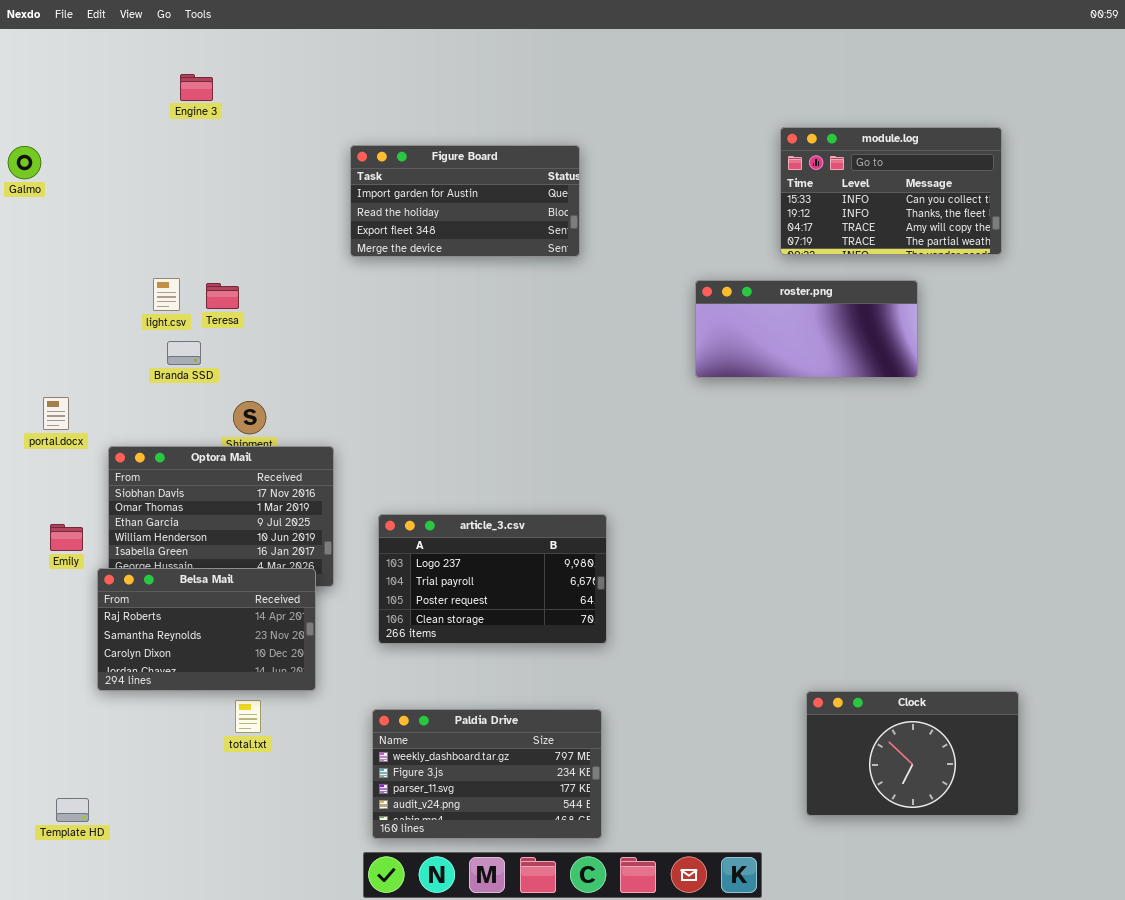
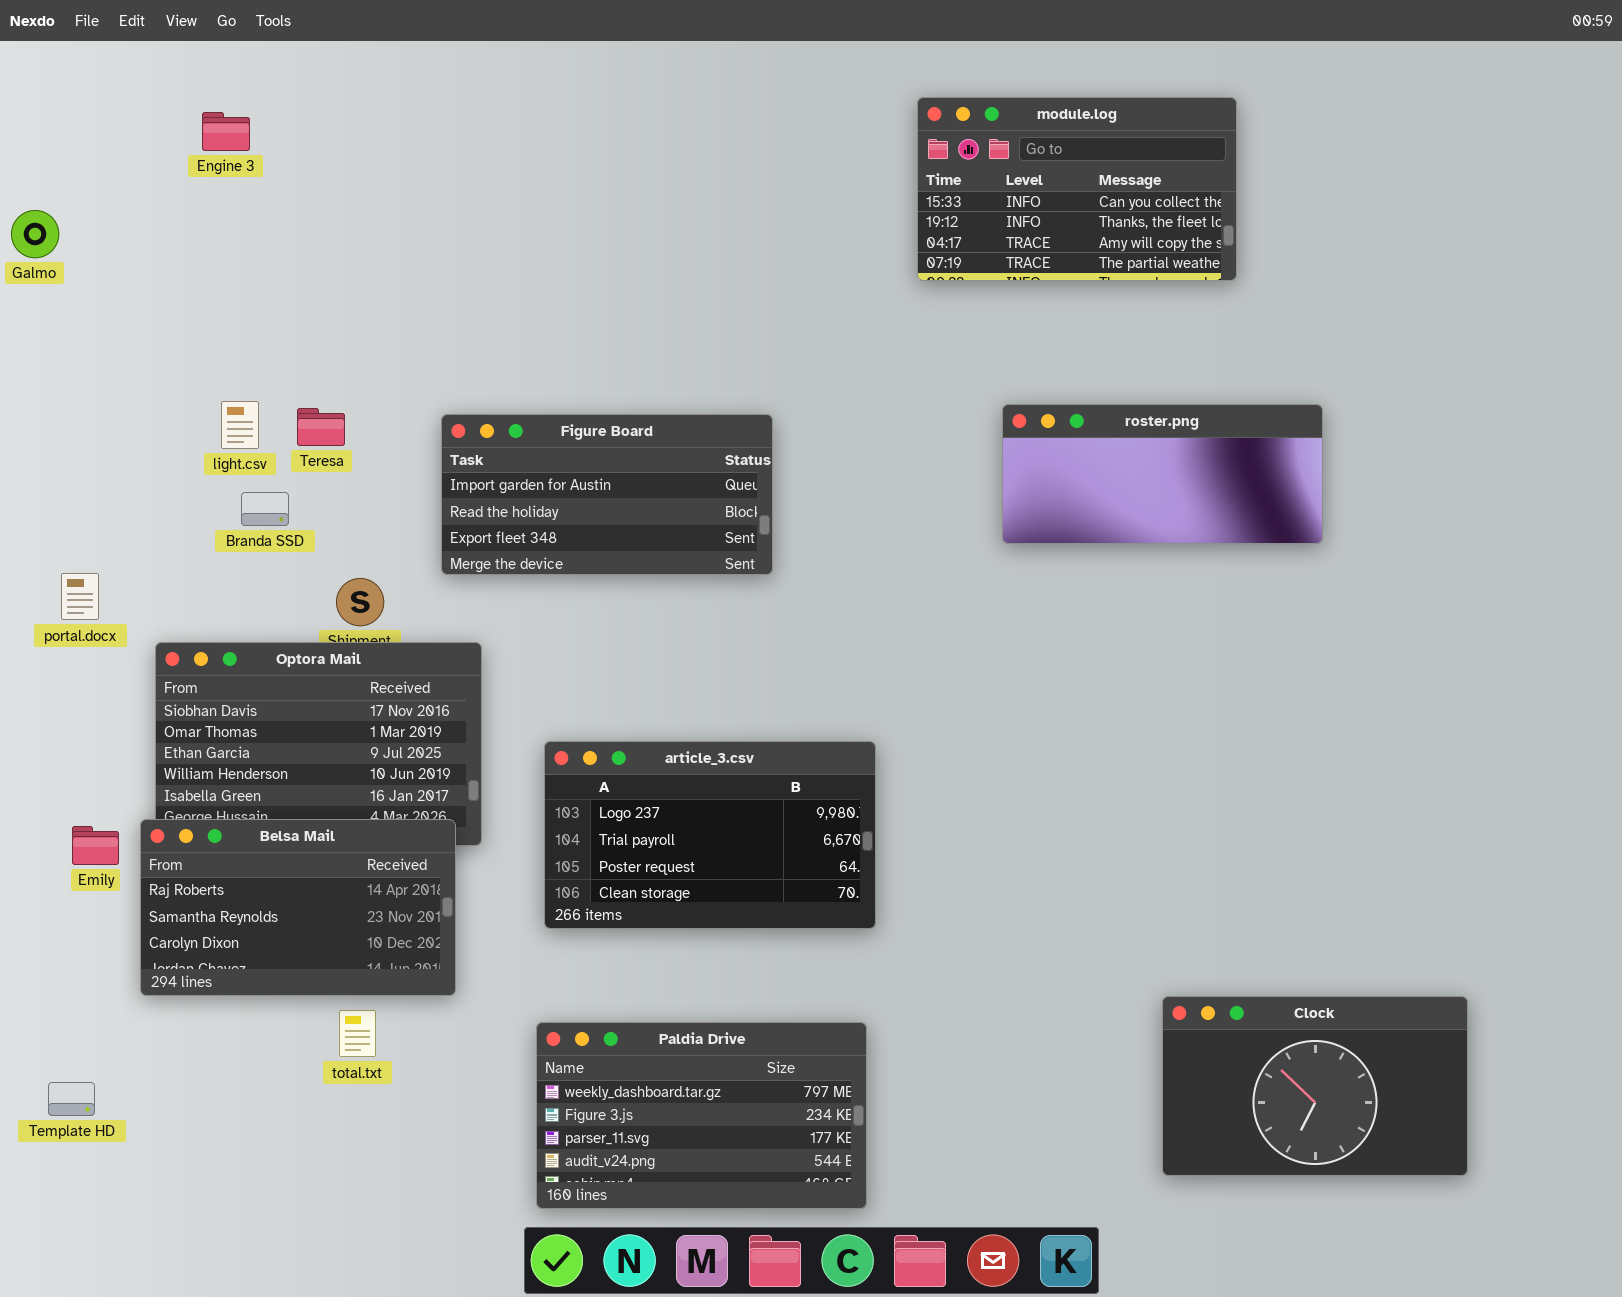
Engine 3: [180,74,213,101] -> [202,112,250,151], moved
module.log: [780,127,1002,255] -> [917,97,1237,281], moved
Figure Board: [350,145,580,257] -> [441,414,773,575], moved
Emily: [50,524,83,551] -> [72,826,119,865], moved
Template HD: [56,798,89,822] -> [48,1082,95,1116], moved

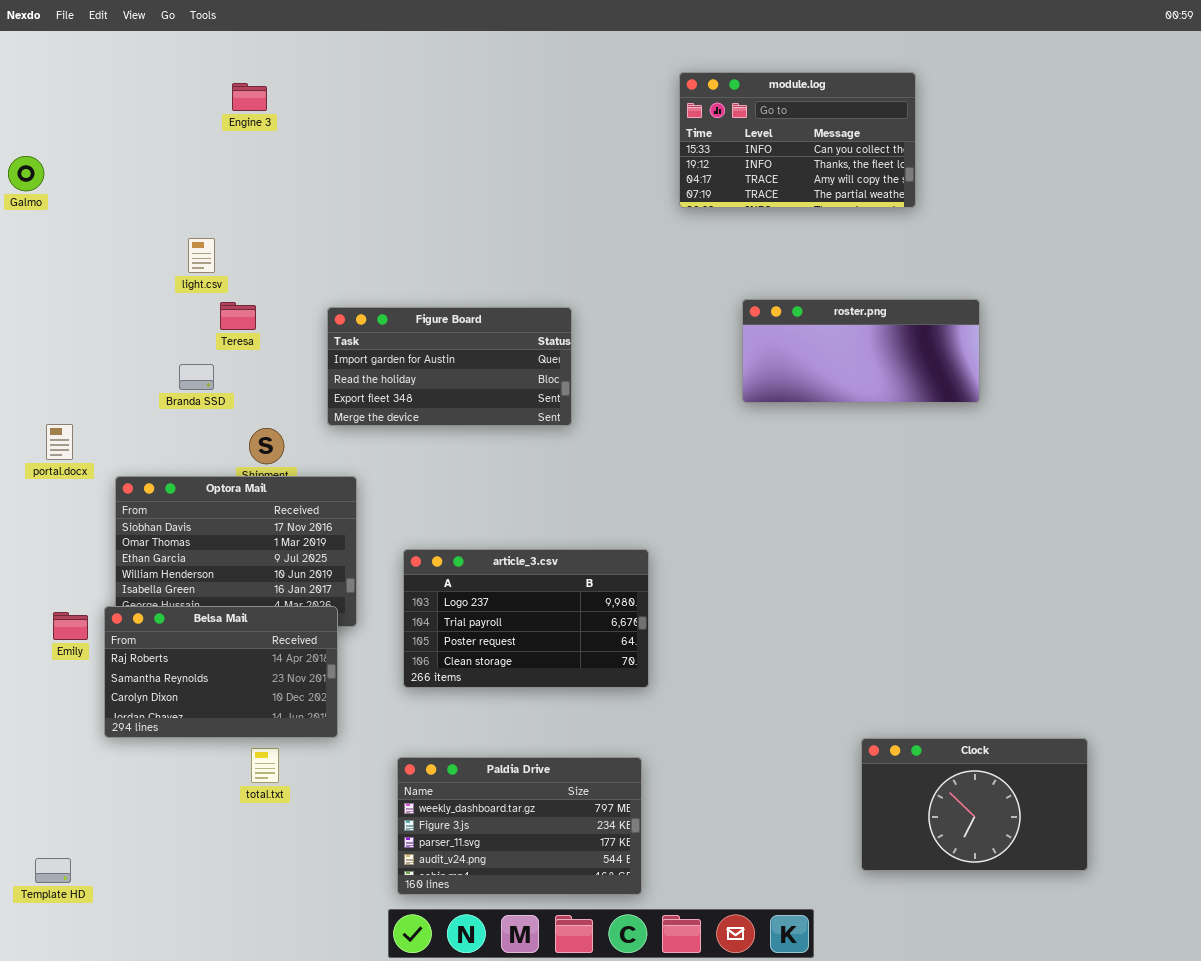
Engine 3: [202,112,250,151] -> [232,83,267,111], moved
light.csv: [221,401,259,449] -> [188,238,215,273], moved
Template HD: [48,1082,95,1116] -> [35,858,71,883], moved

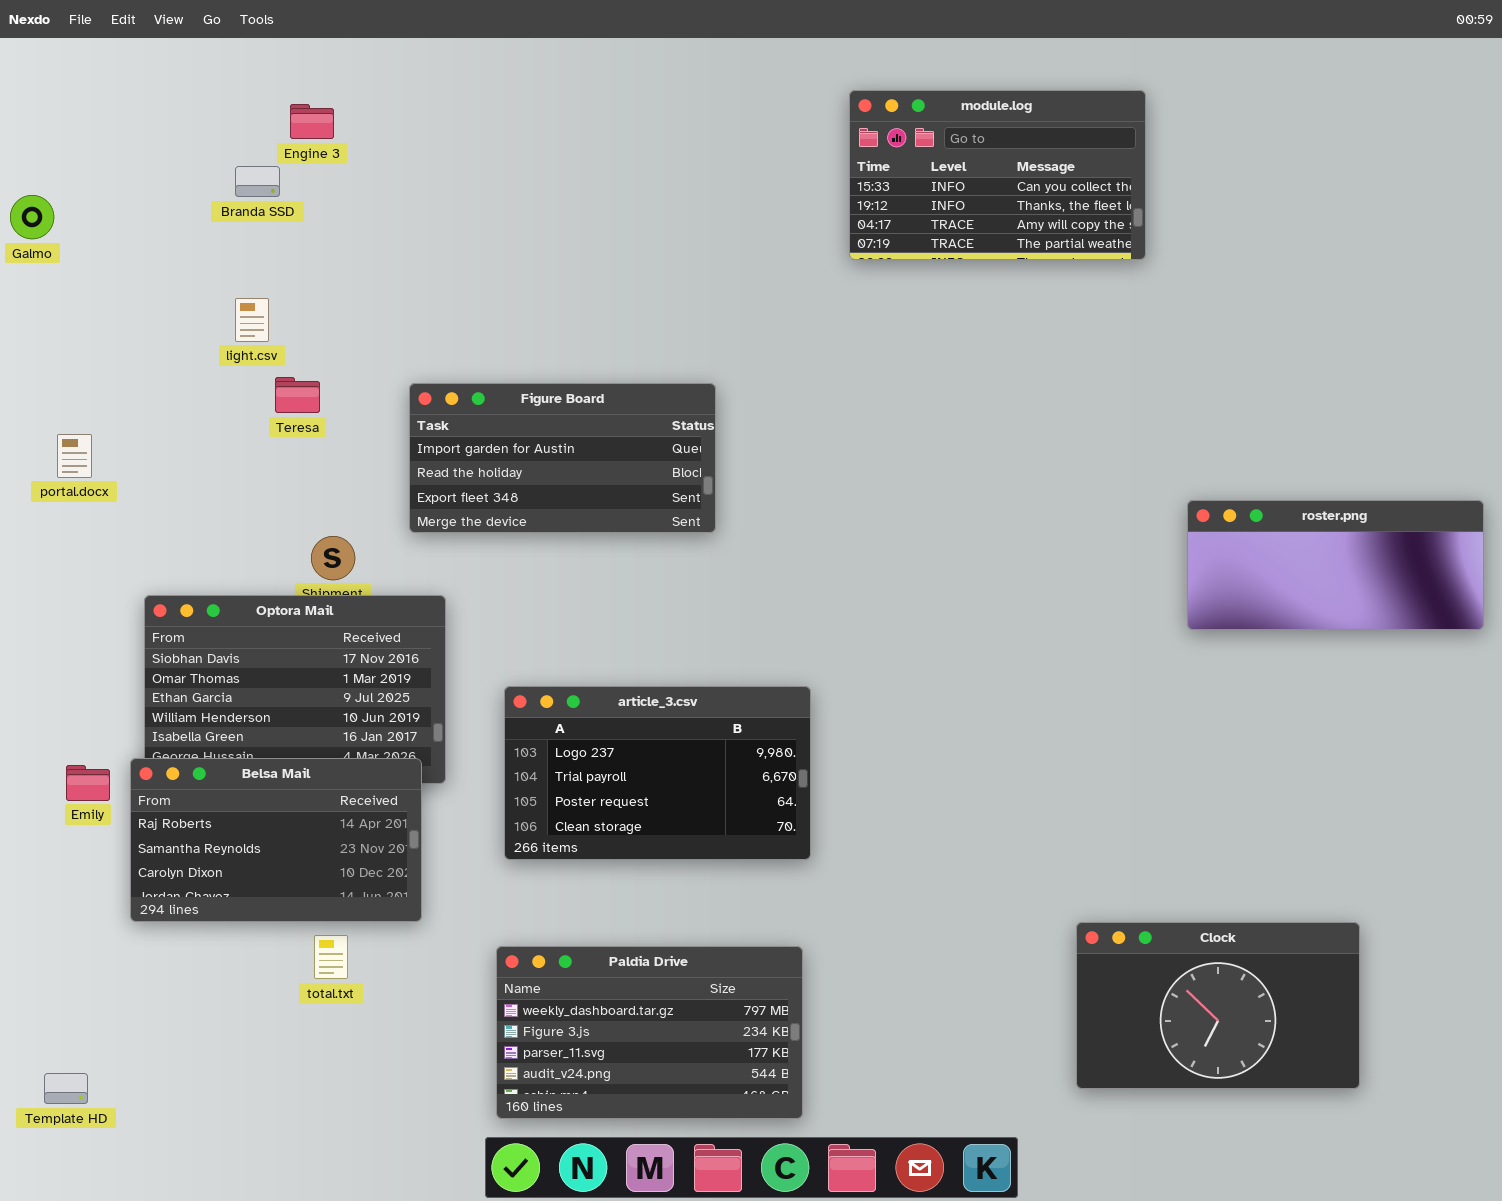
roster.png: [742,299,980,403] -> [1187,500,1484,630], moved
Branda SSD: [179,364,214,390] -> [235,166,280,197], moved
portal.docx: [46,424,73,460] -> [57,434,92,478], moved

